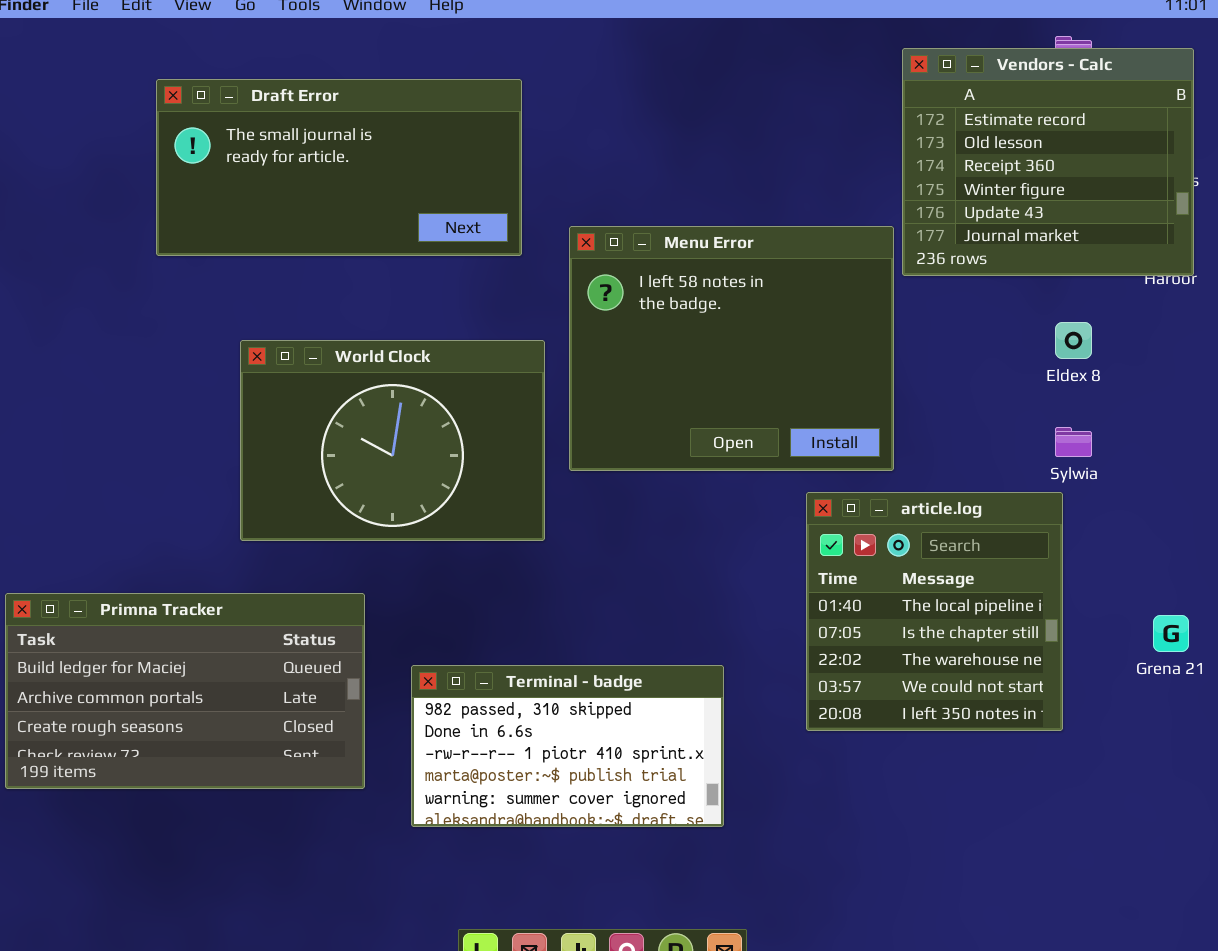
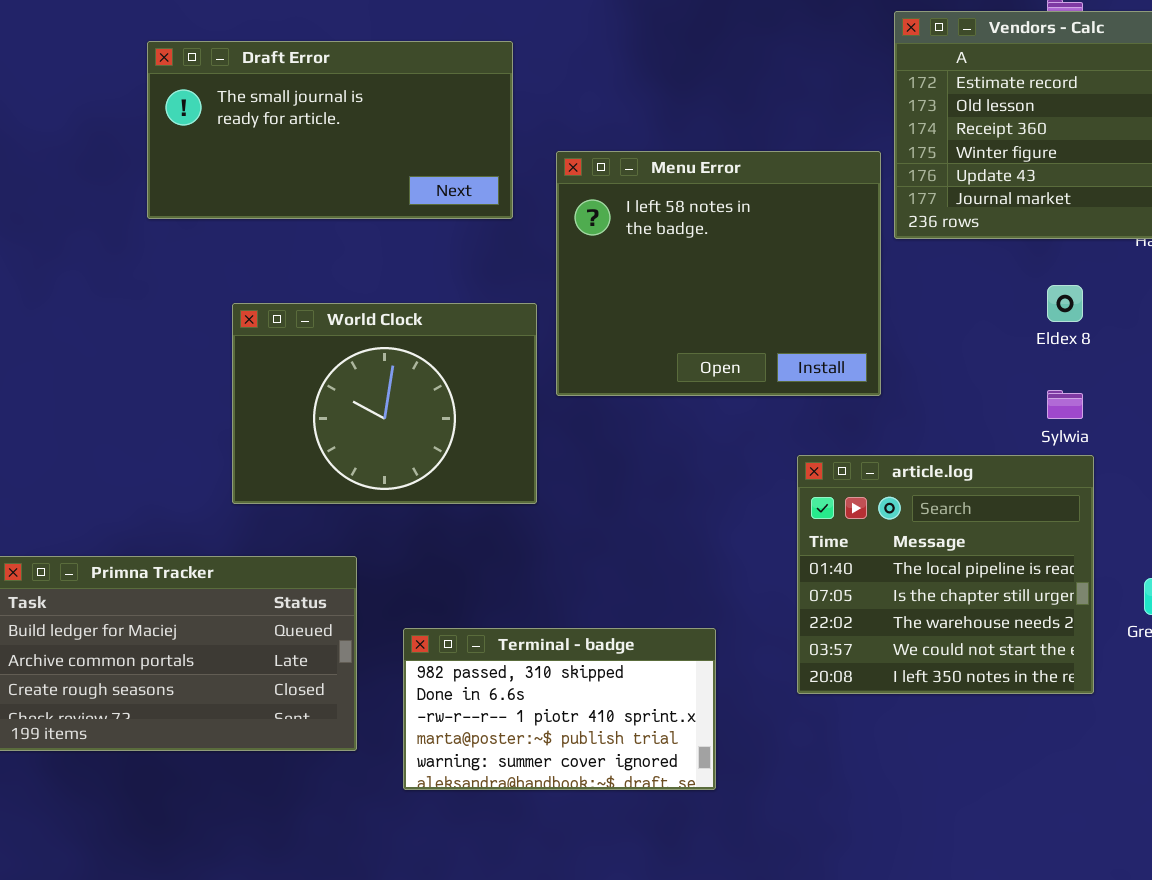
Menu Error: [569,226,894,471] -> [556,151,881,396], moved
article.log: [806,492,1063,731] -> [797,455,1094,694], resized

